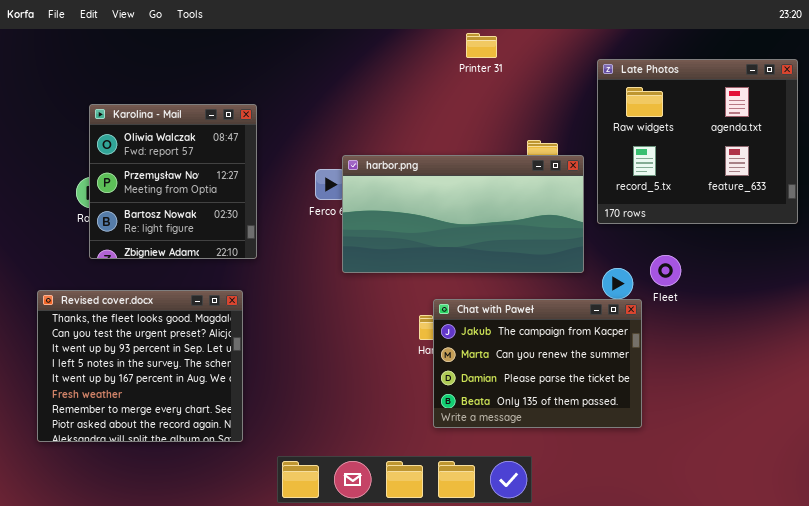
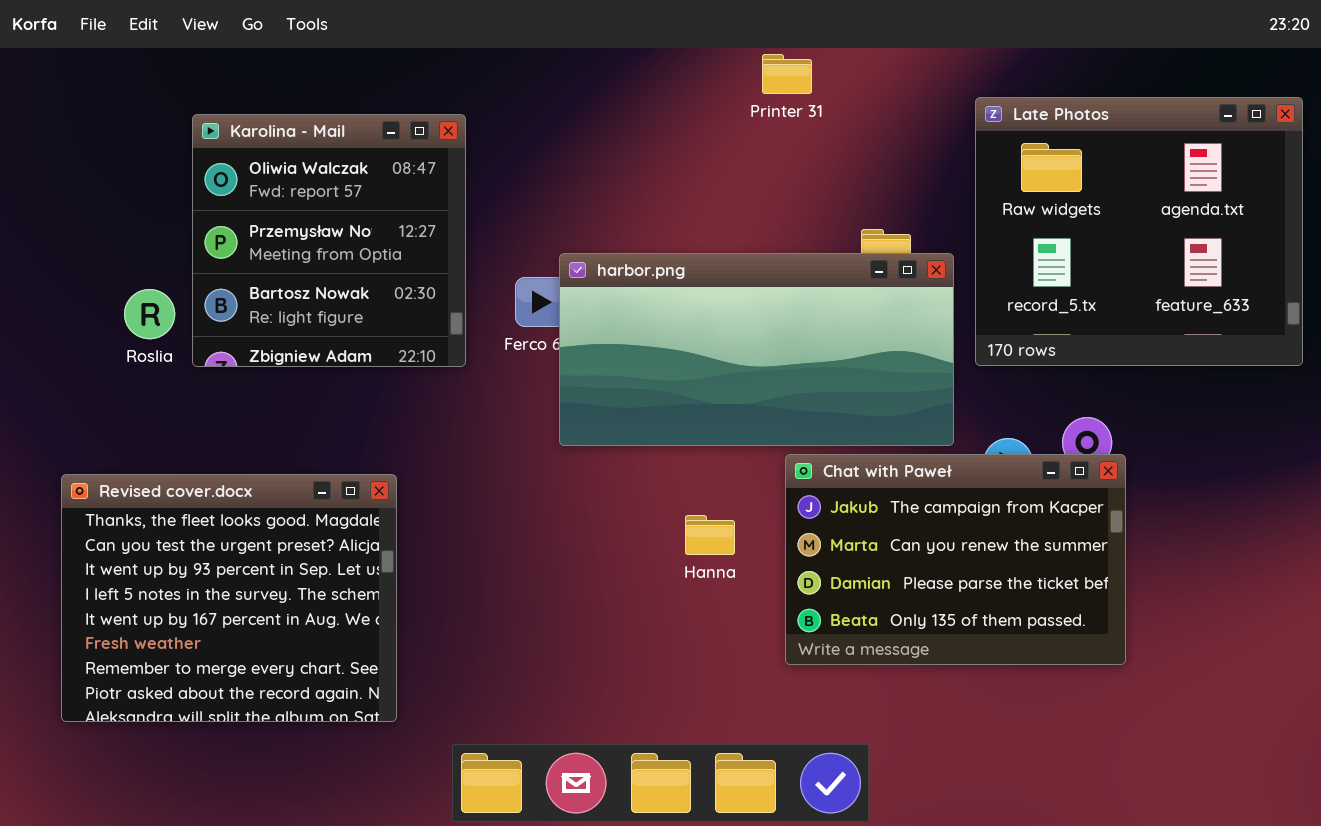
Karolina - Mail: [89,104,257,259] -> [192,114,466,367], moved
Chat with Paweł: [433,299,642,428] -> [785,454,1126,665], moved

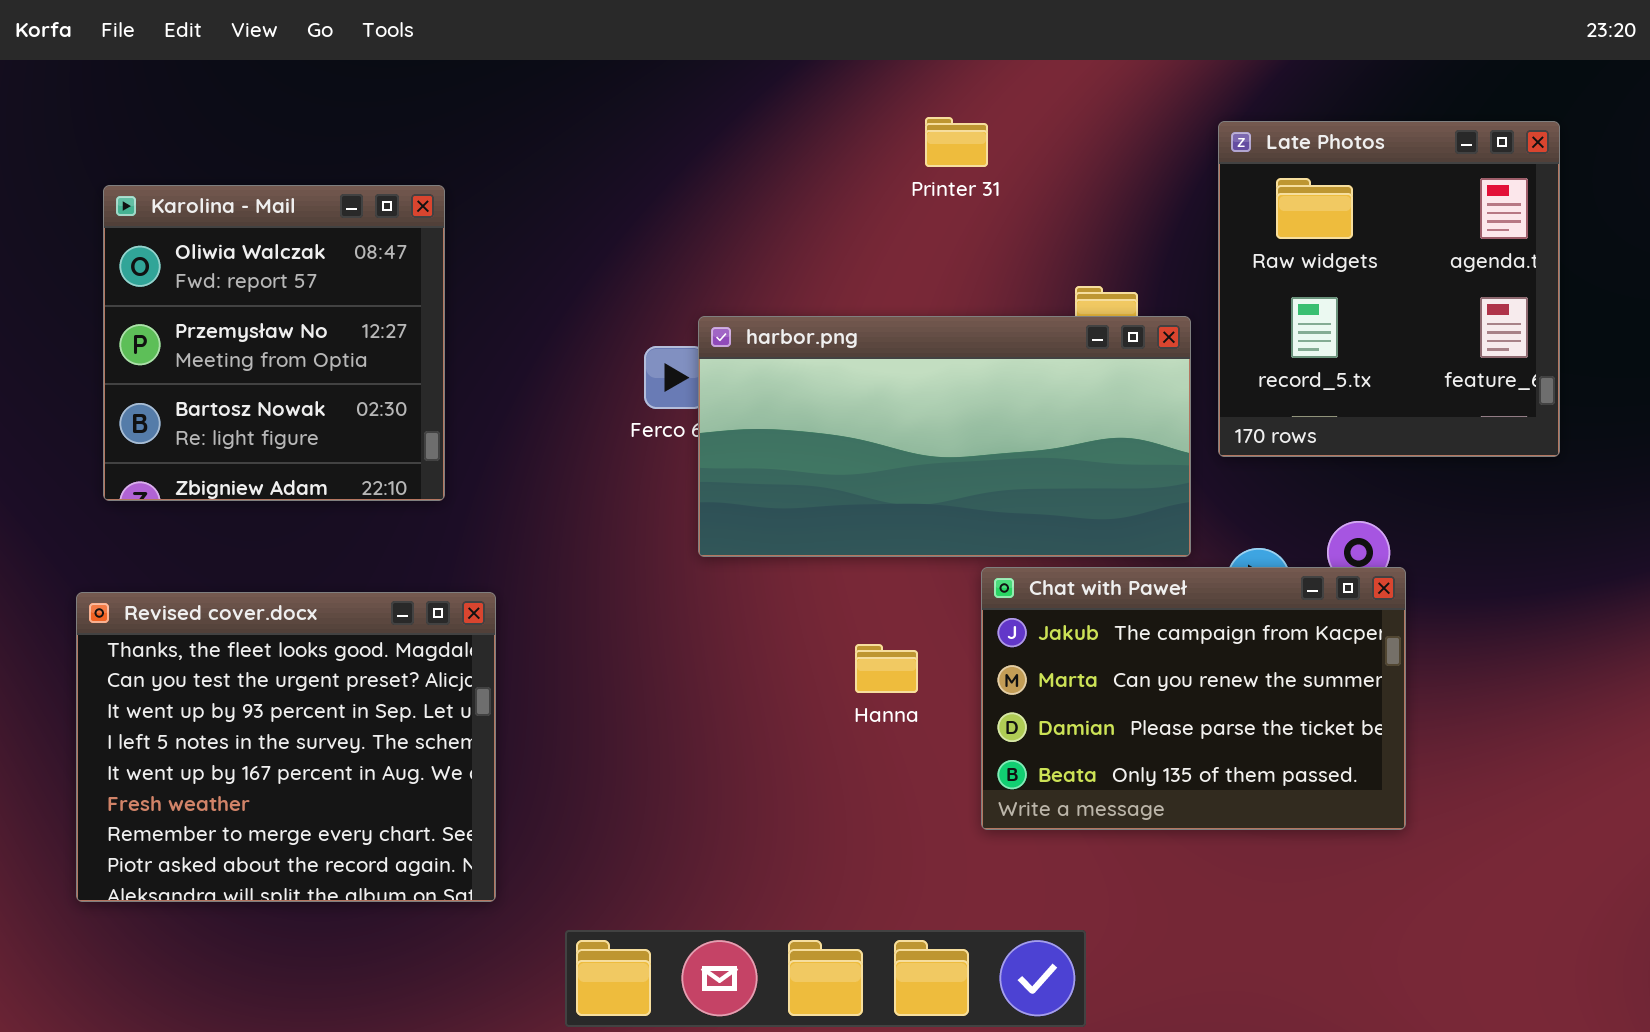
Printer 31: [762,54,812,94] -> [925,117,988,167], moved
Late Photos: [975,97,1303,366] -> [1218,121,1560,457], resized
Karolina - Mail: [192,114,466,367] -> [103,185,445,501], moved

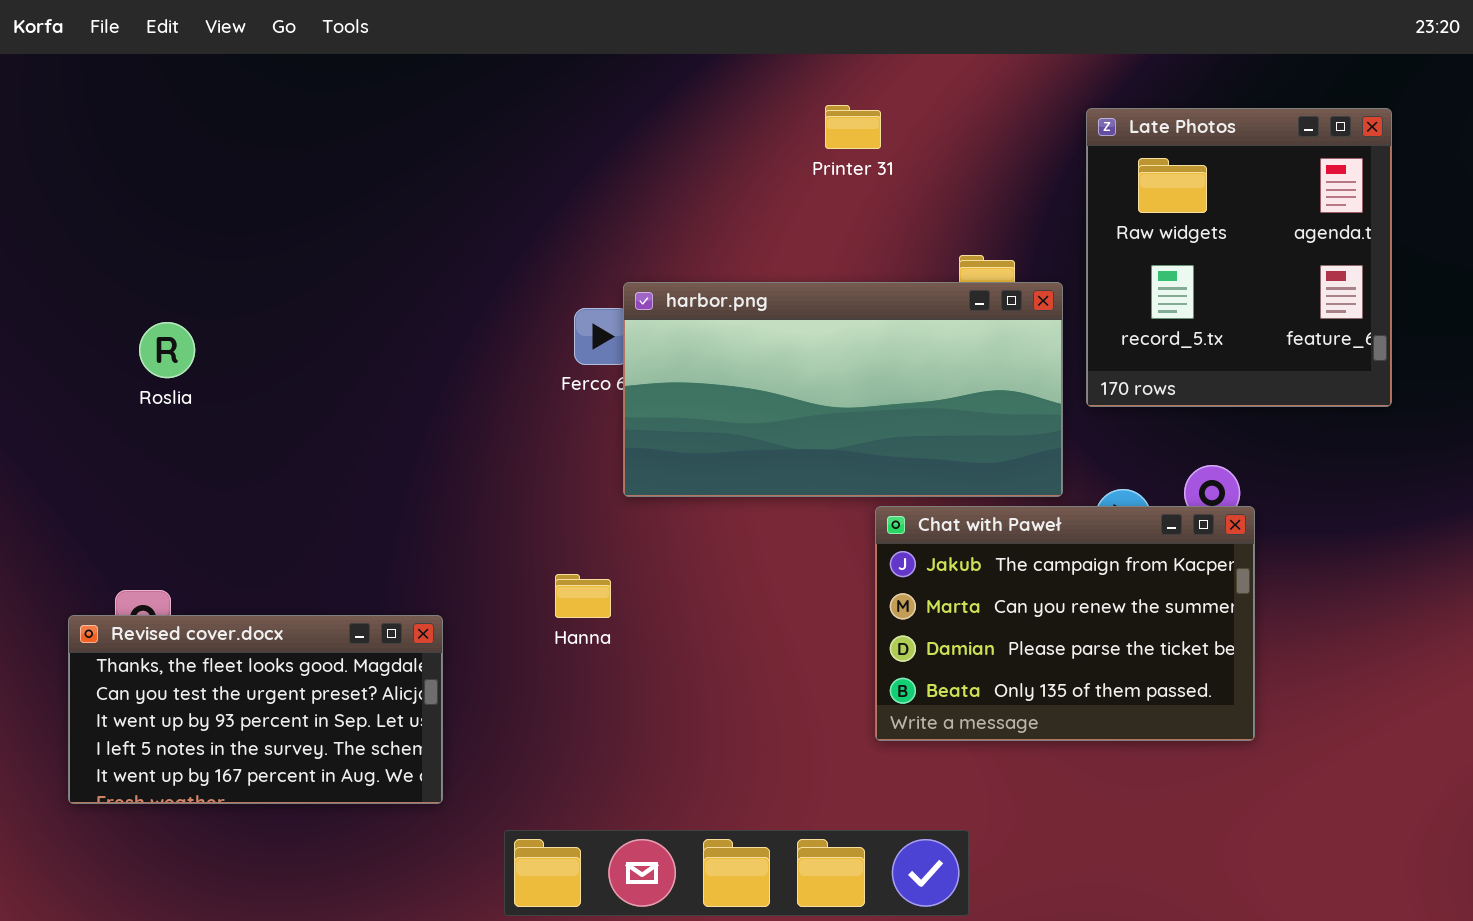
Karolina - Mail: [103,185,445,501] -> none, closed
Revised cover.docx: [76,592,496,902] -> [68,615,443,804], resized
Hanna: [855,644,918,693] -> [555,574,611,618], moved

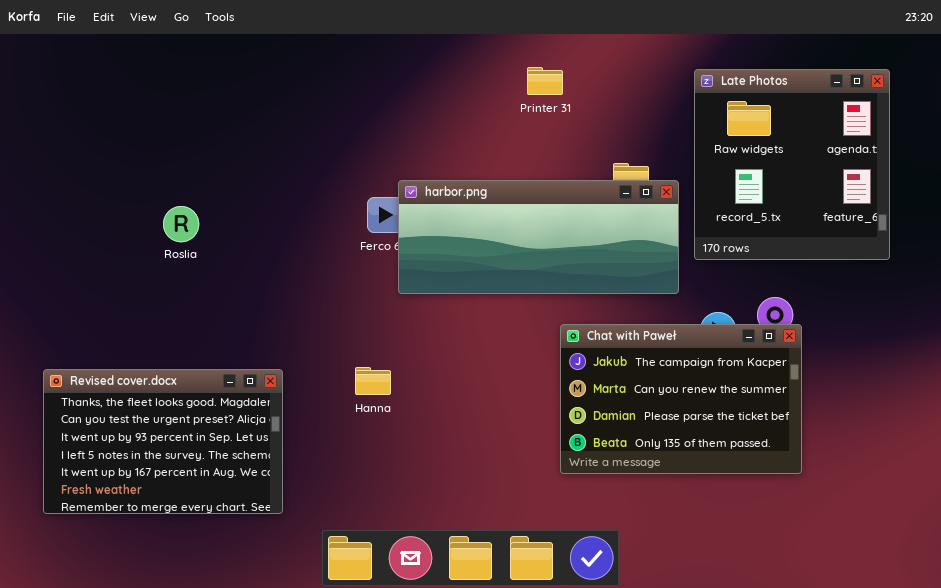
harbor.png: [623,282,1063,497] -> [398,180,679,294], resized
Roslia: [139,322,195,378] -> [163,206,199,242], moved
Revised cover.docx: [68,615,443,804] -> [43,369,283,514], resized

